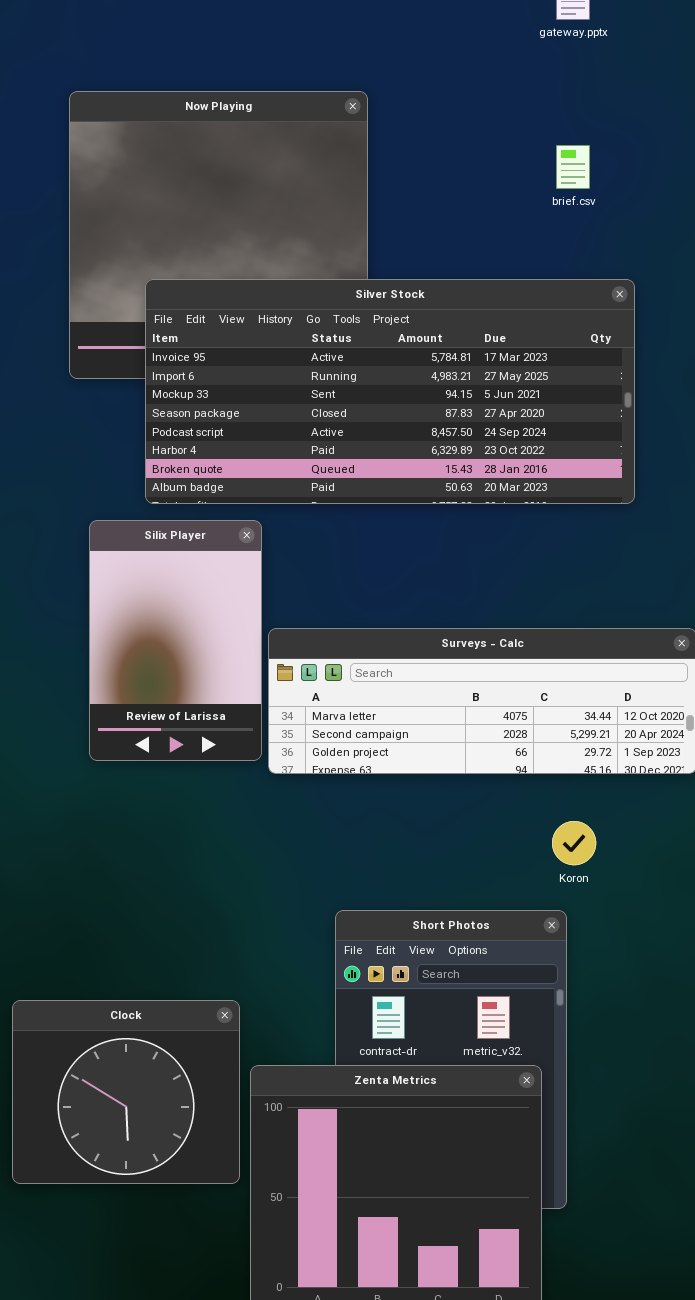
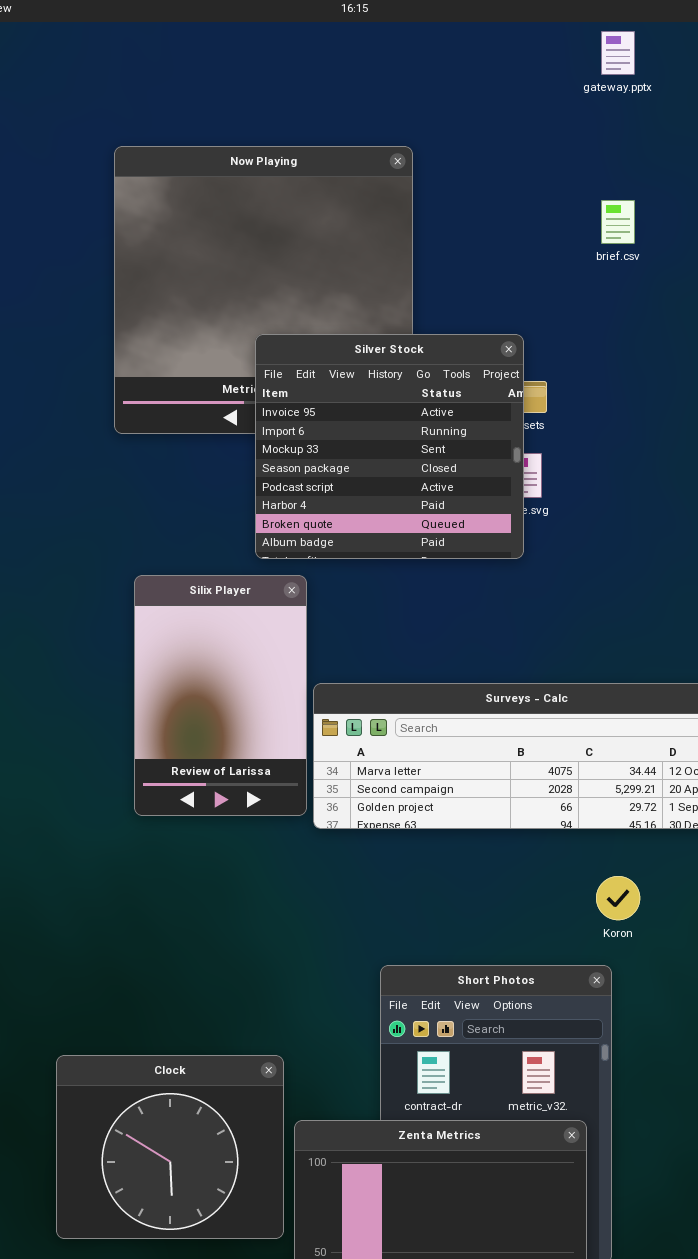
Silver Stock: [145,279,635,504] -> [255,334,524,559], moved, resized

